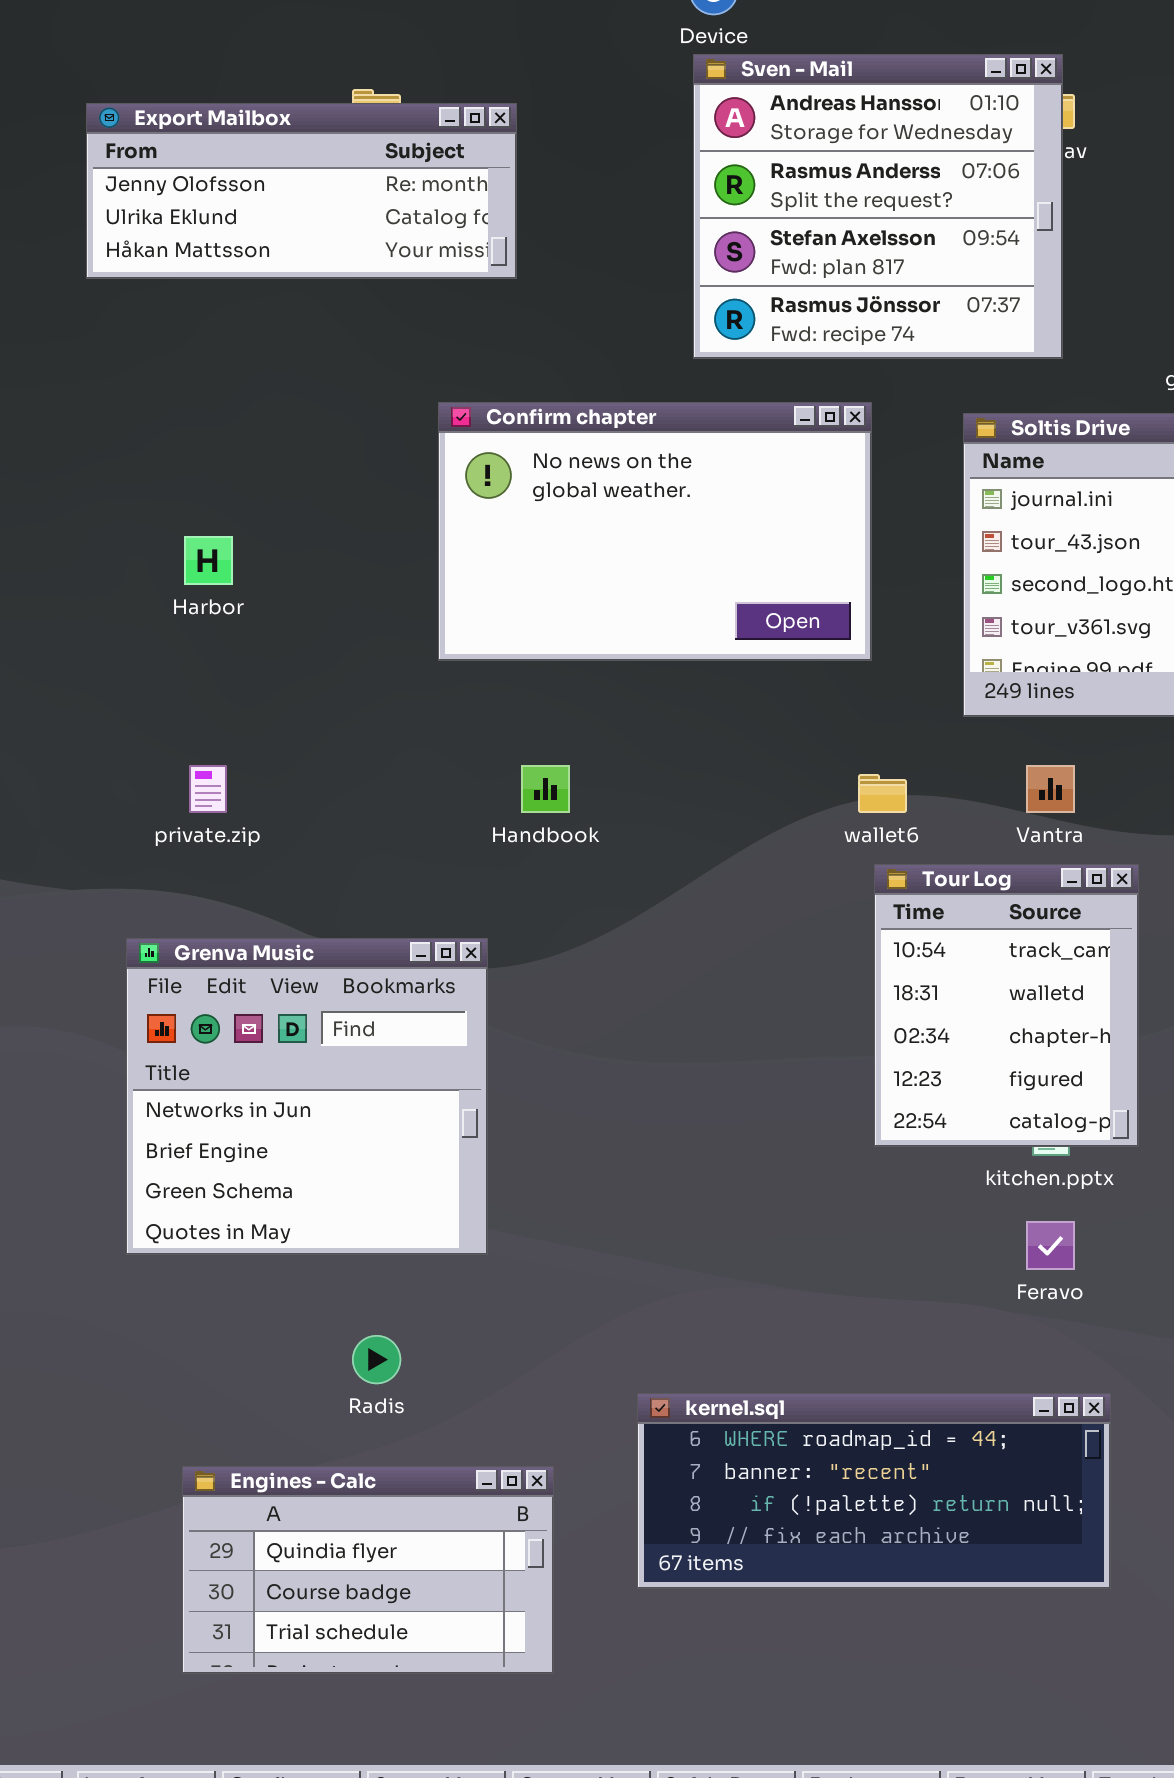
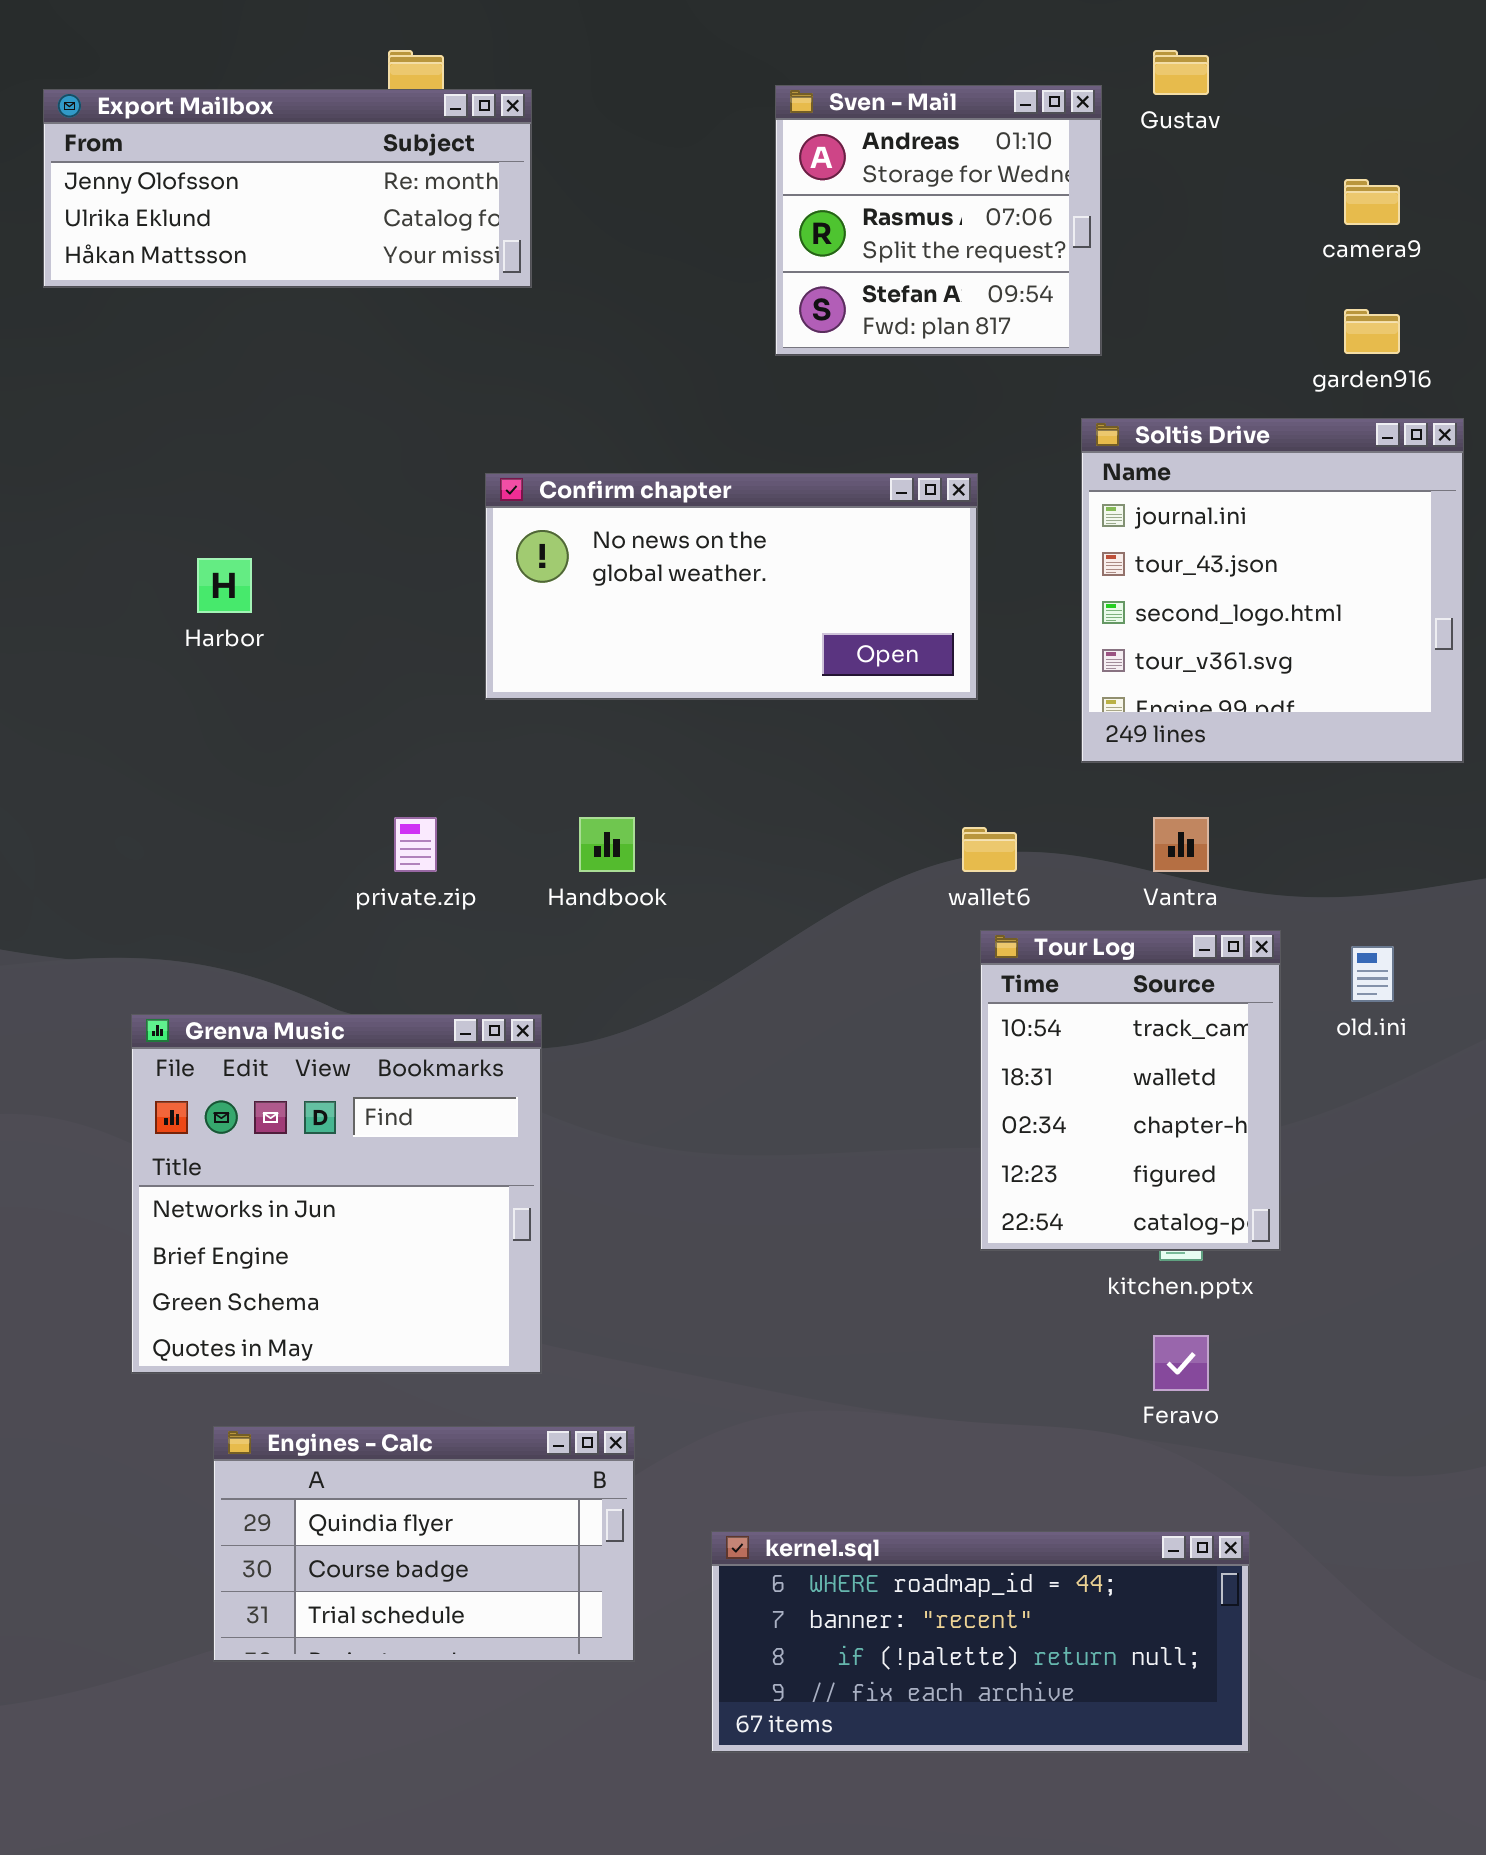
Sven - Mail: [693,54,1063,359] -> [775,85,1102,356], resized
Export Mailbox: [86,103,517,279] -> [43,89,532,288], moved
Confirm chapter: [438,402,872,661] -> [485,473,978,700], resized
private.zip: [189,765,227,813] -> [394,817,437,872], moved
Engines - Calc: [182,1466,554,1674] -> [213,1426,635,1662], moved

